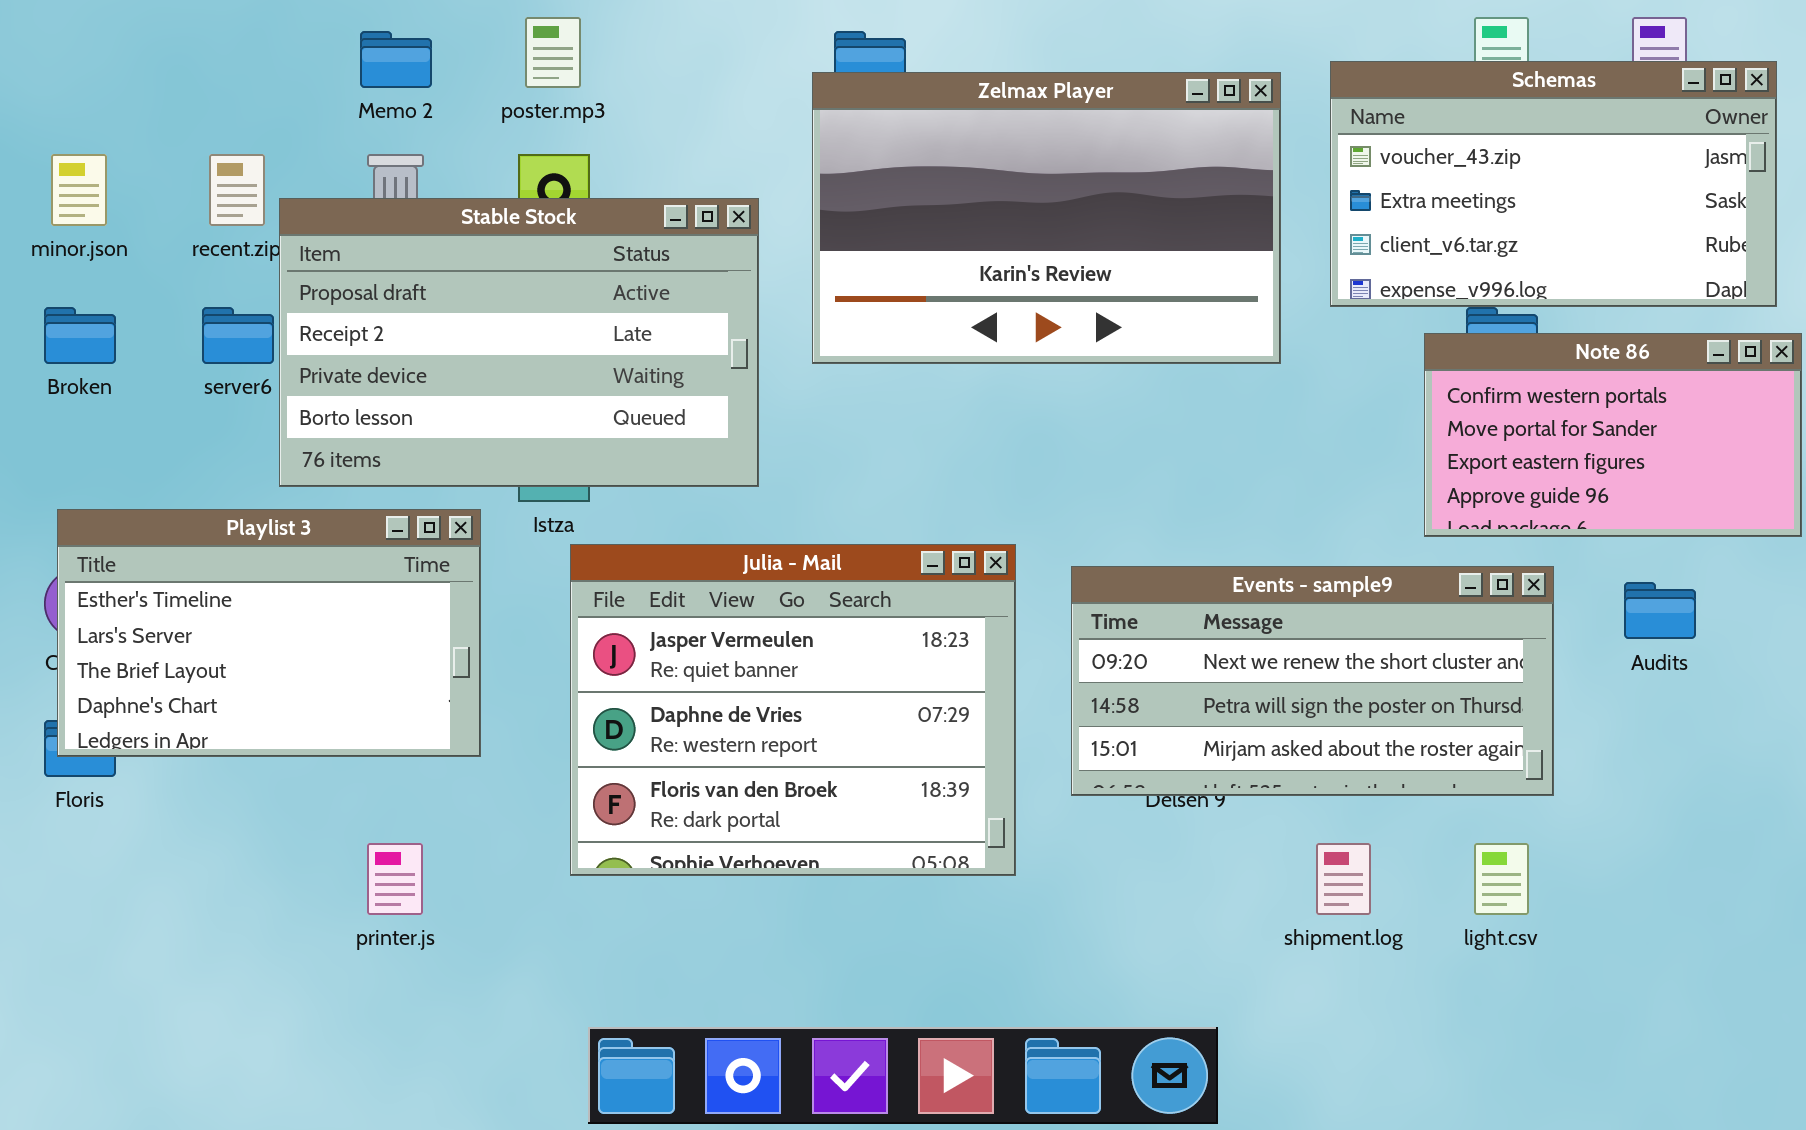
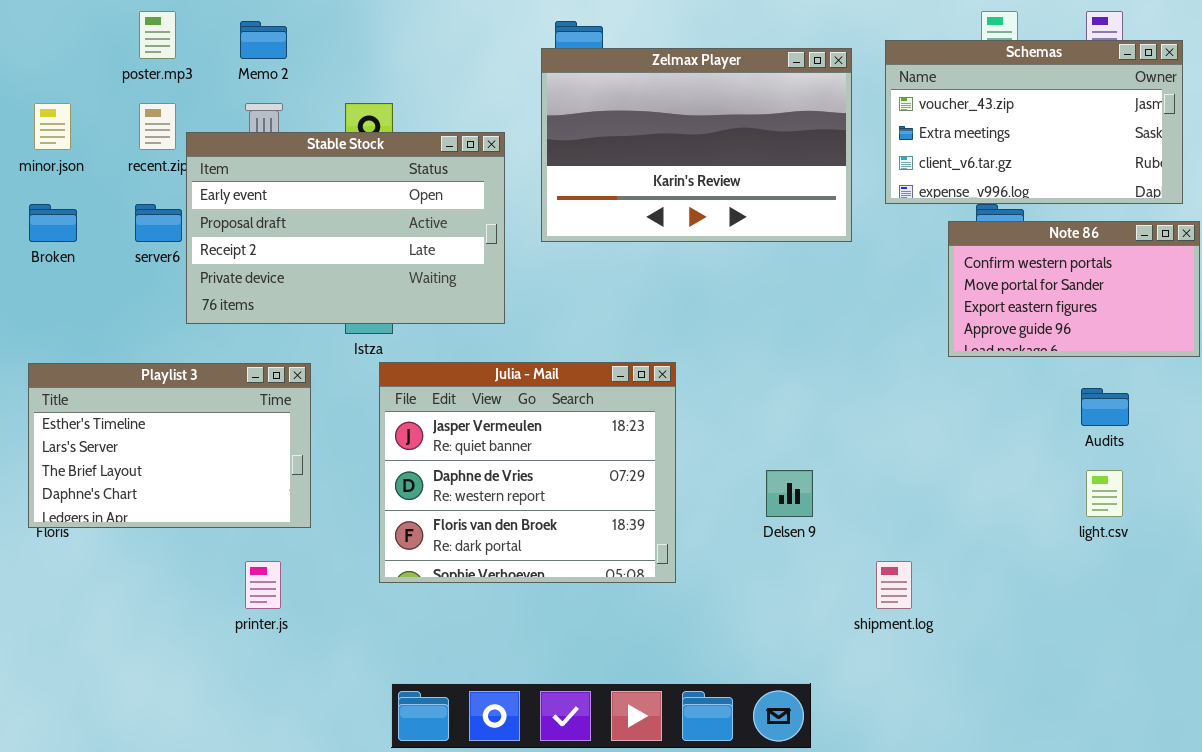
poster.mp3: [525,17,581,88] -> [139,11,176,59], moved
Stable Stock: [279,198,759,487] -> [186,132,505,324], scrolled up 1 row
Playlist 3: [57,509,481,757] -> [28,363,311,528], moved
Events - sample9: [1071,566,1554,796] -> none, closed
light.csv: [1474,843,1529,915] -> [1086,470,1123,517], moved

